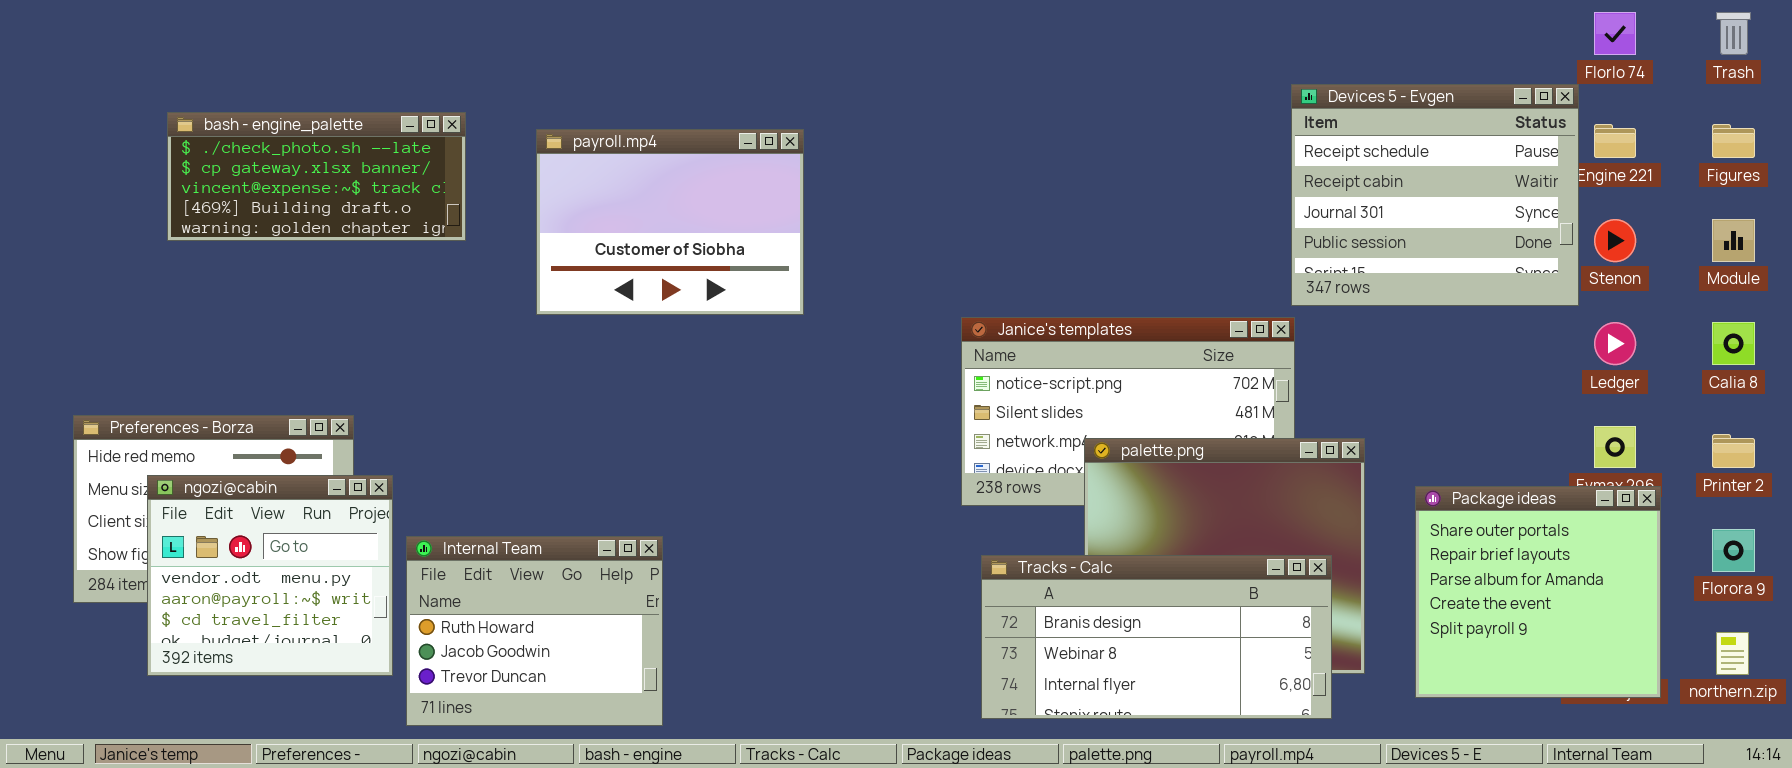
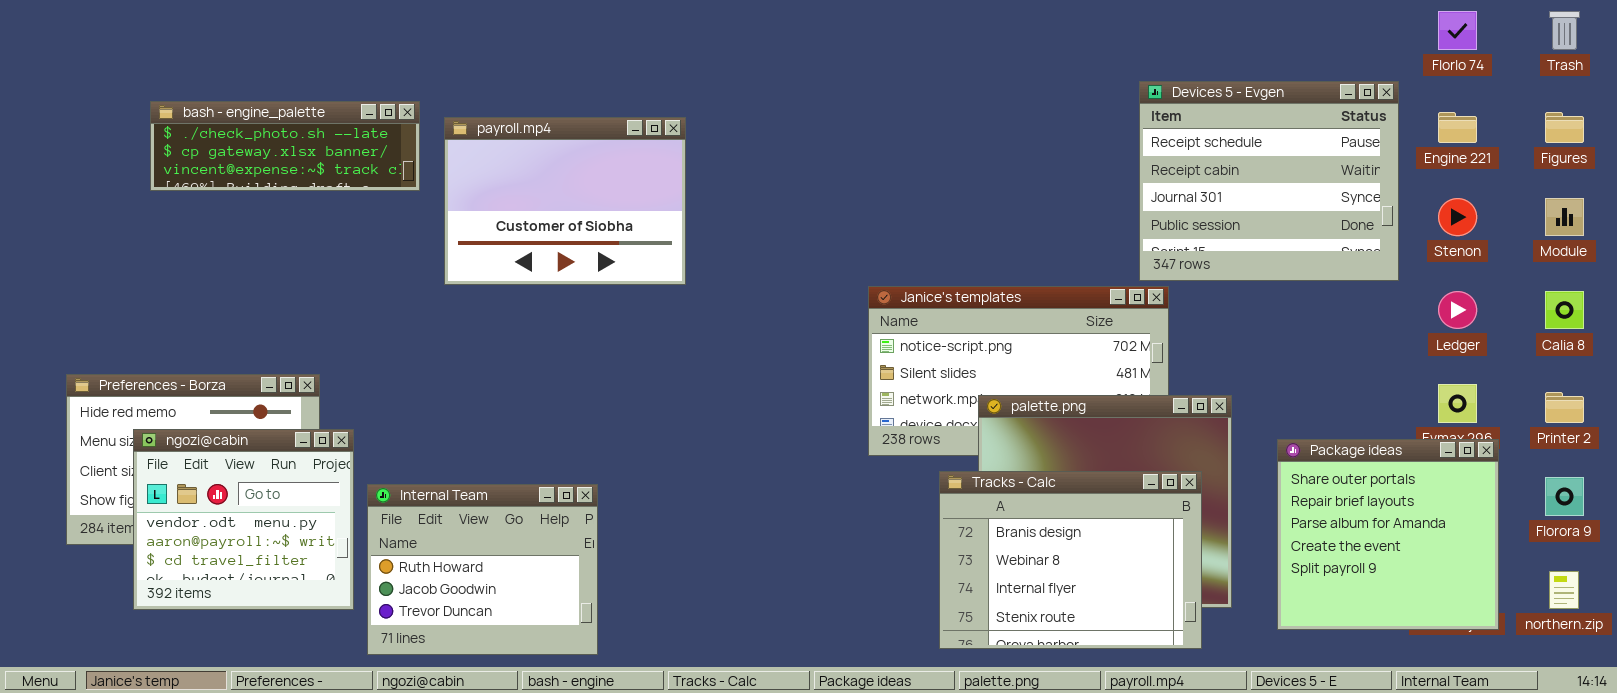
Devices 5 - Evgen: [1291,84,1579,306] -> [1139,81,1399,281], moved
bash - engine_palette: [167,112,466,241] -> [150,101,420,191], resized
payroll.mp4: [536,129,804,315] -> [444,117,686,285], moved
Tracks - Calc: [981,555,1332,719] -> [939,471,1202,649], resized

